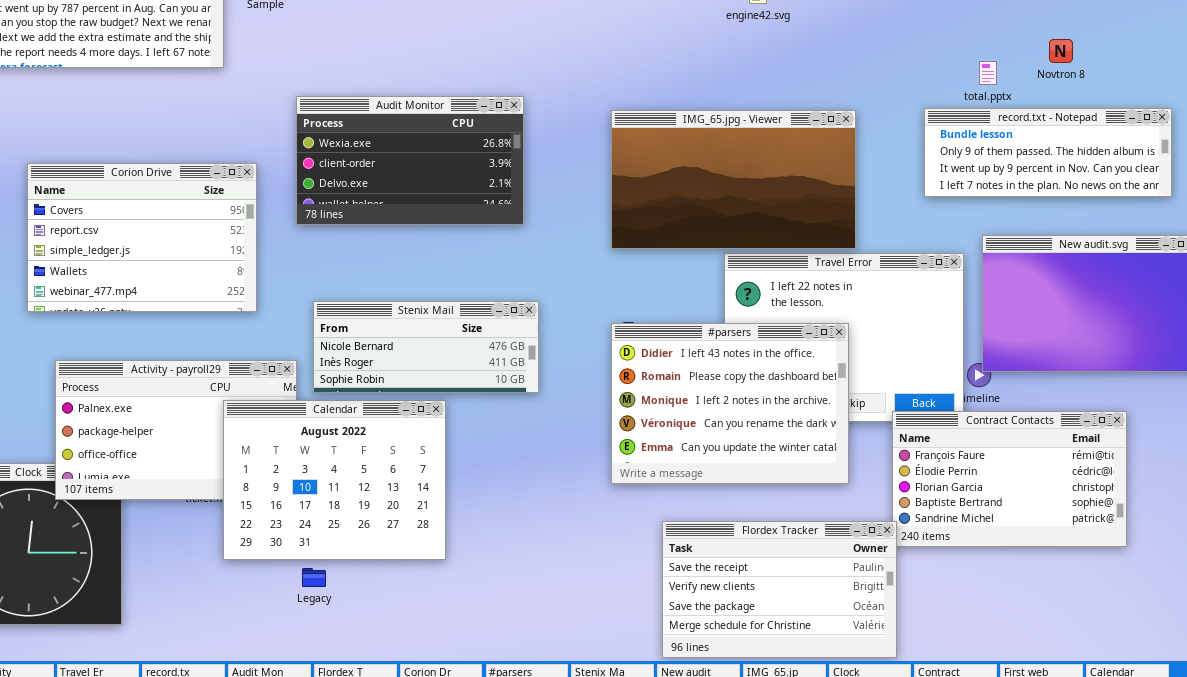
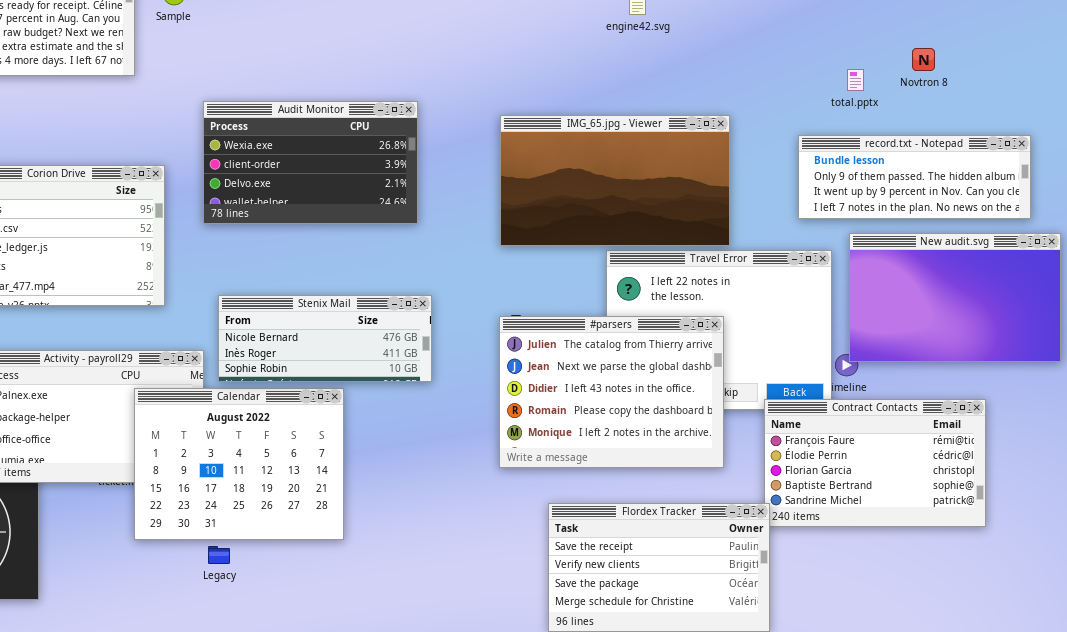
record.txt - Notepad: [924,108,1172,197] -> [798,135,1031,219], moved
#parsers: [611,323,849,484] -> [499,316,724,468], scrolled up 2 rows

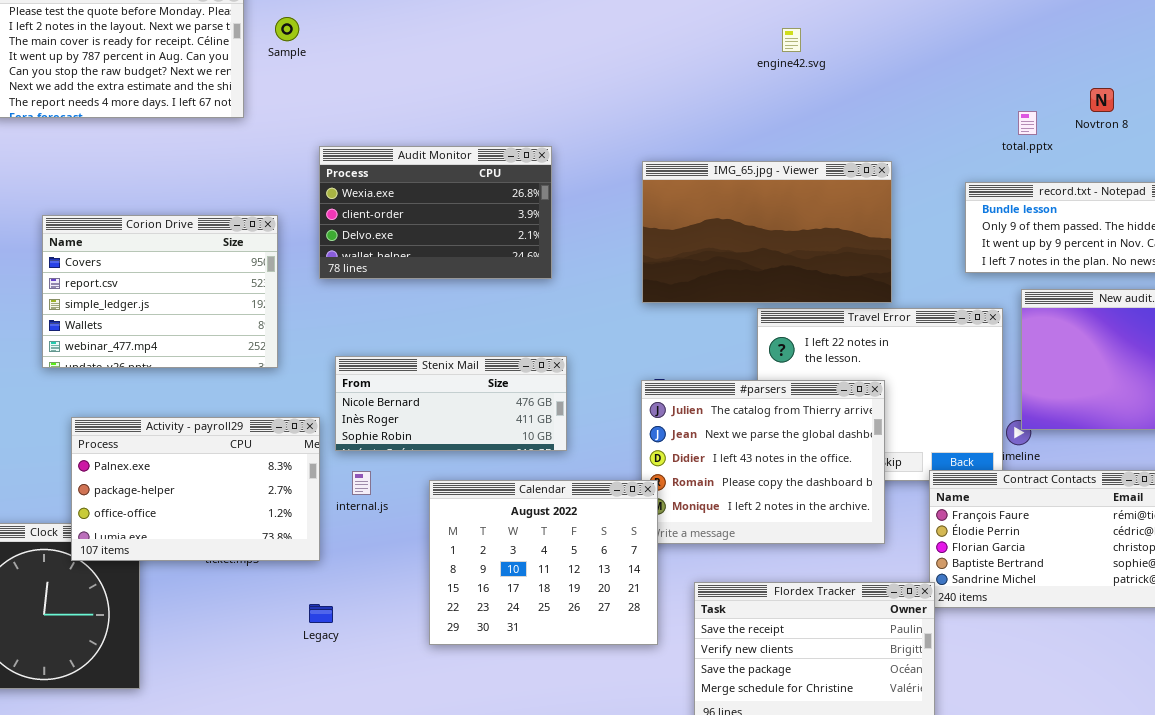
Calendar: [134,388,344,540] -> [429,480,658,645], moved
Legacy: [208,546,230,564] -> [309,604,333,623], moved

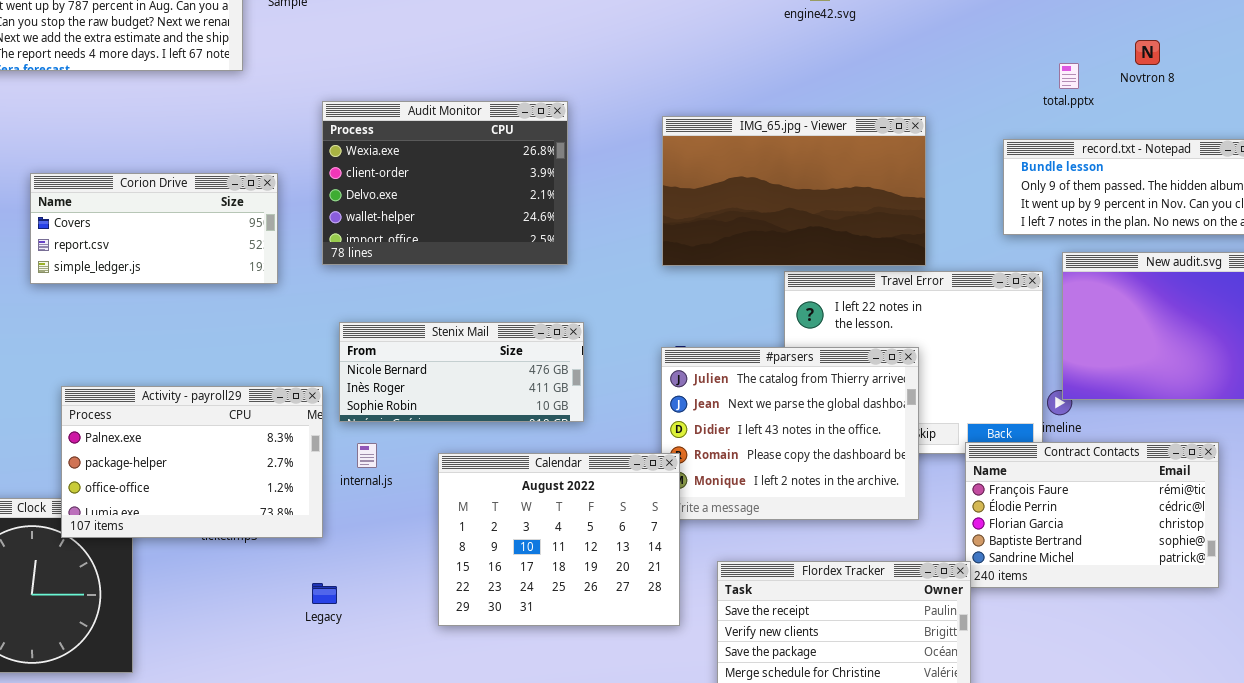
Audit Monitor: [319,146,552,279] -> [322,101,568,265], resized
Corion Drive: [42,215,278,368] -> [30,173,278,284], resized

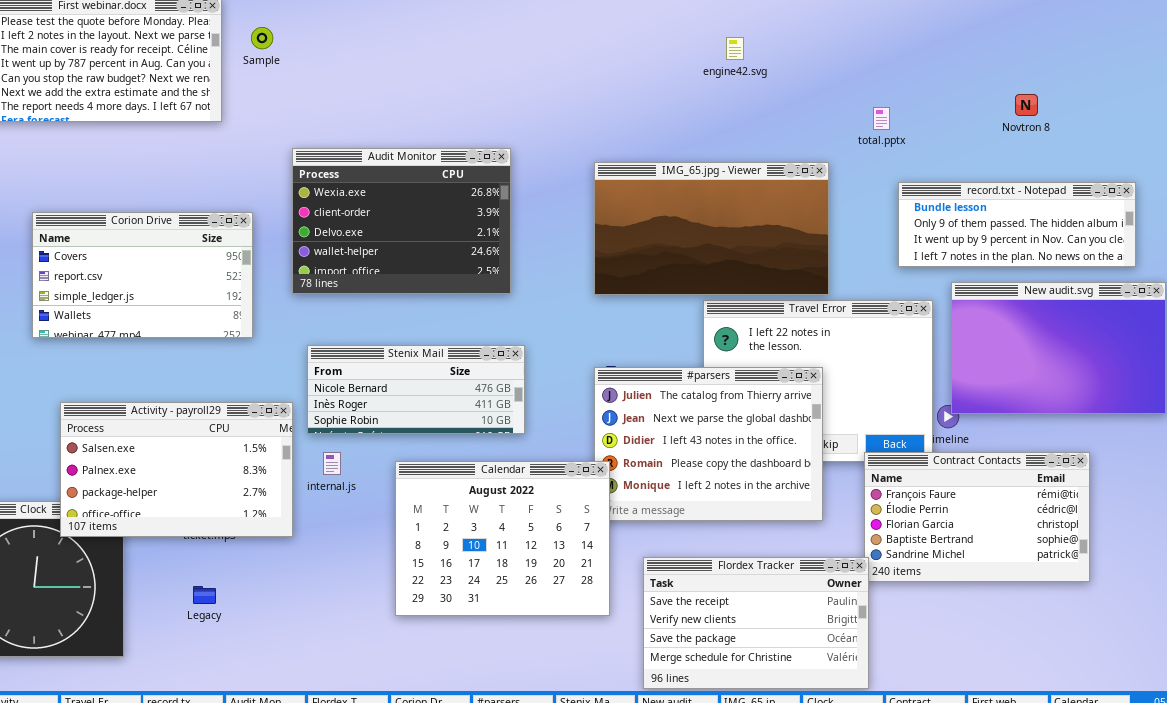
total.pptx: [1059,63,1079,89] -> [873,107,890,130], moved
Corion Drive: [30,173,278,284] -> [32,212,253,338], resized
Activity - payroll29: [61,386,323,538] -> [60,402,293,537], scrolled up 1 row
Legacy: [312,583,337,604] -> [193,586,216,604], moved

